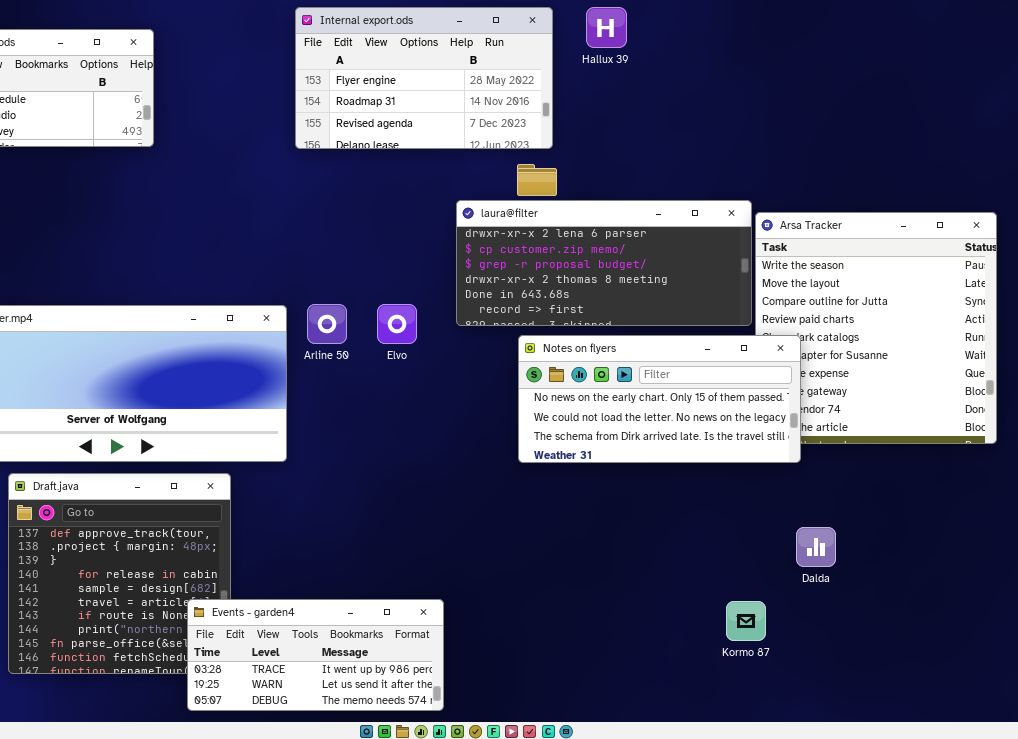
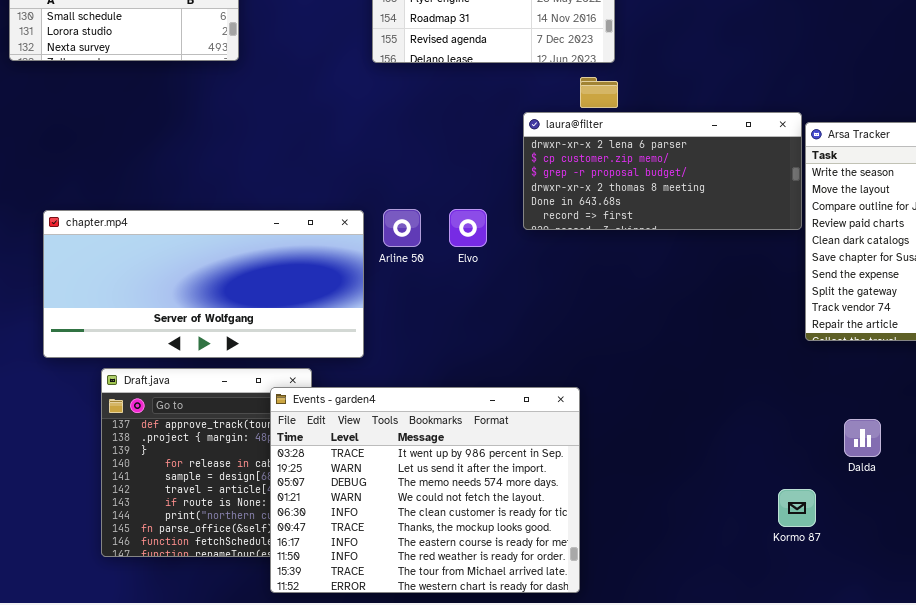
Notes on flyers: [518,335,801,463] -> none, closed
Events - garden4: [187,599,444,711] -> [270,387,580,593], resized

